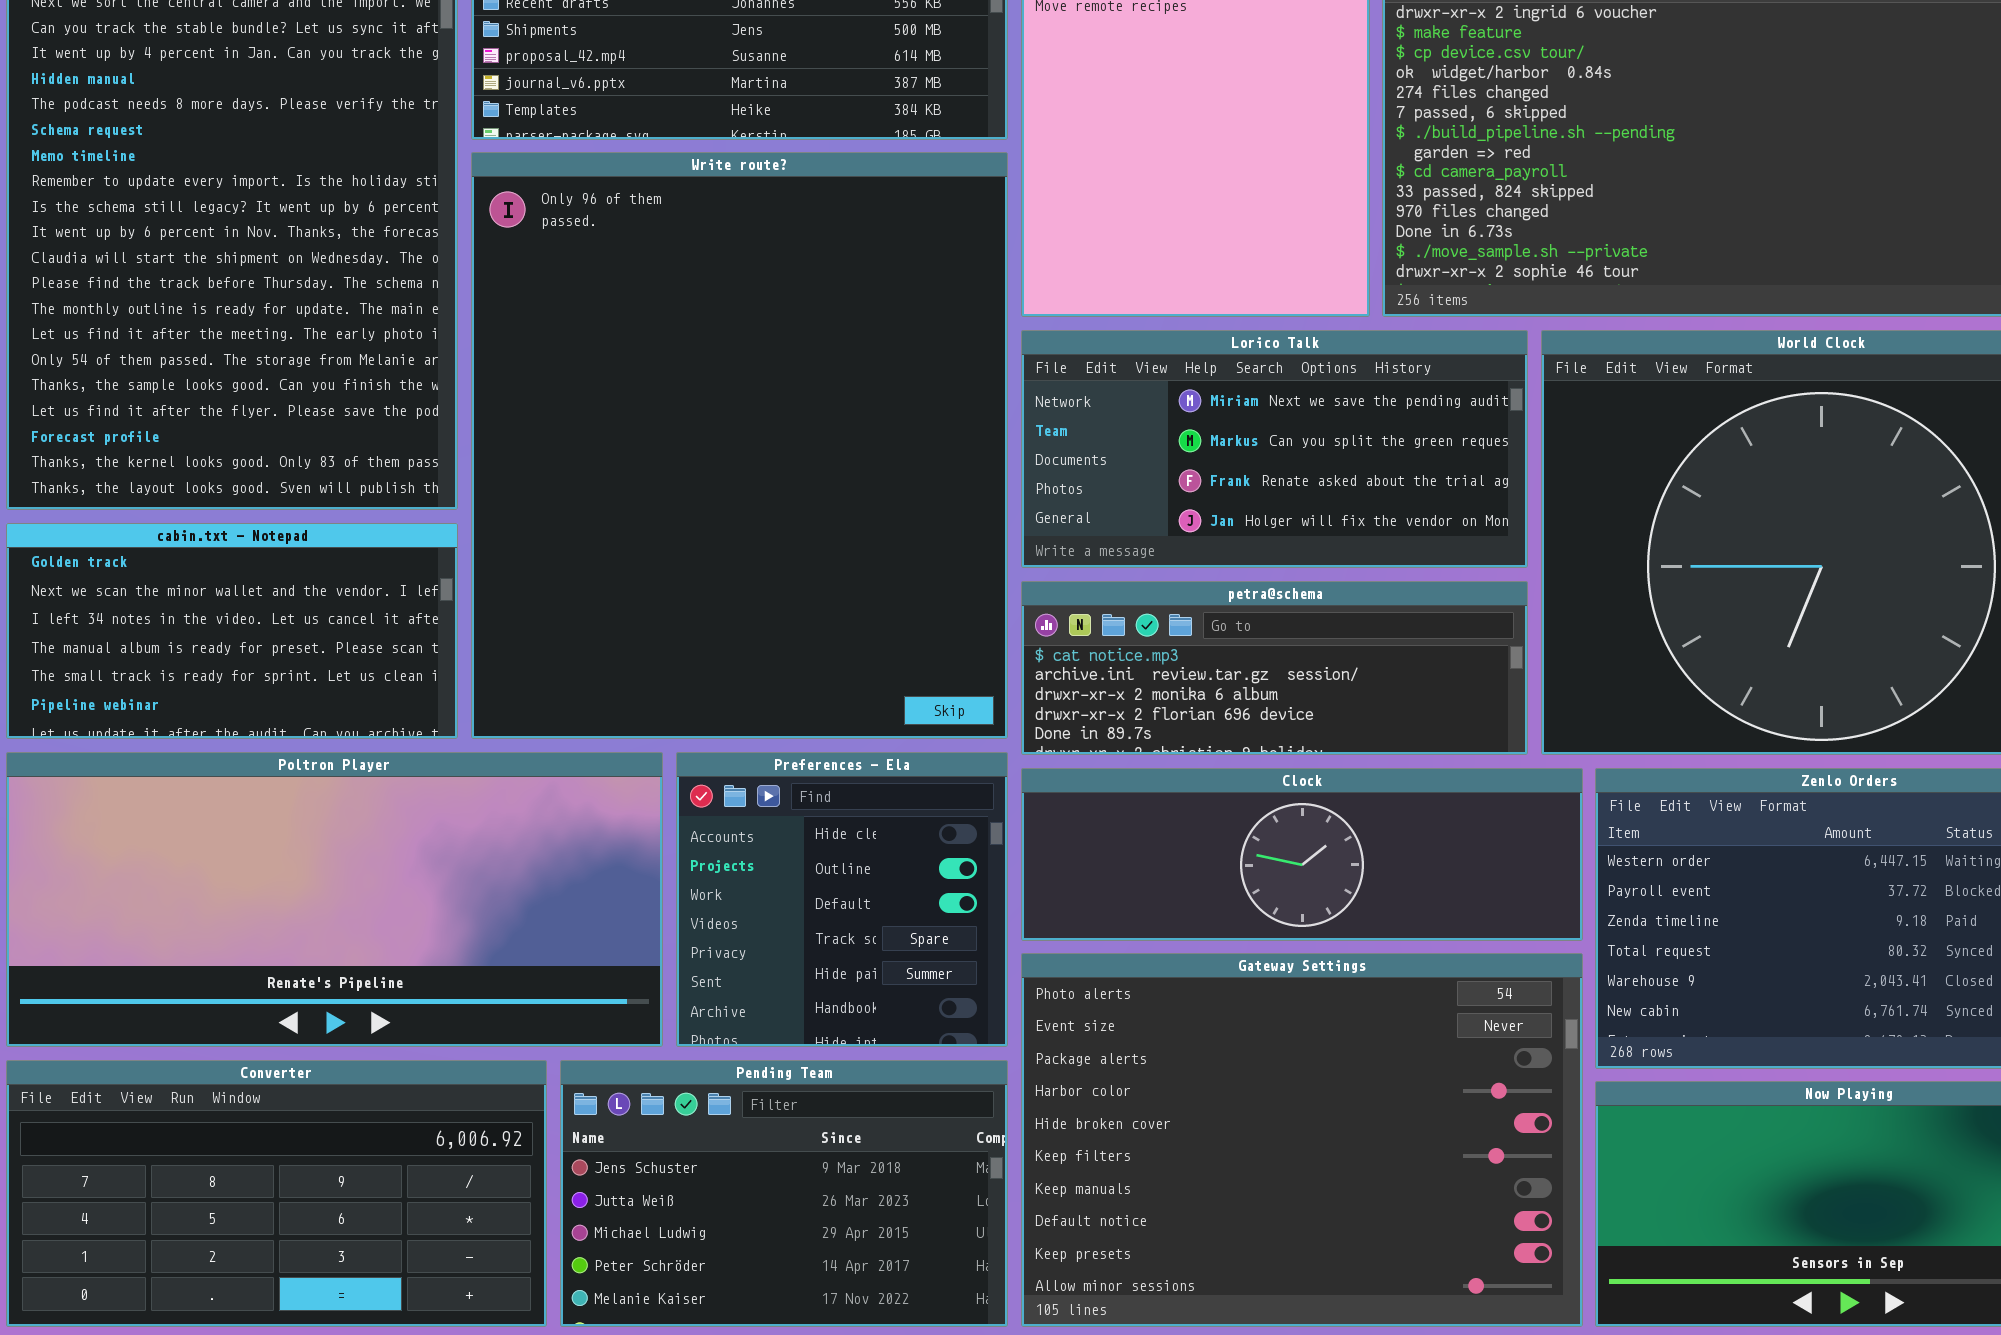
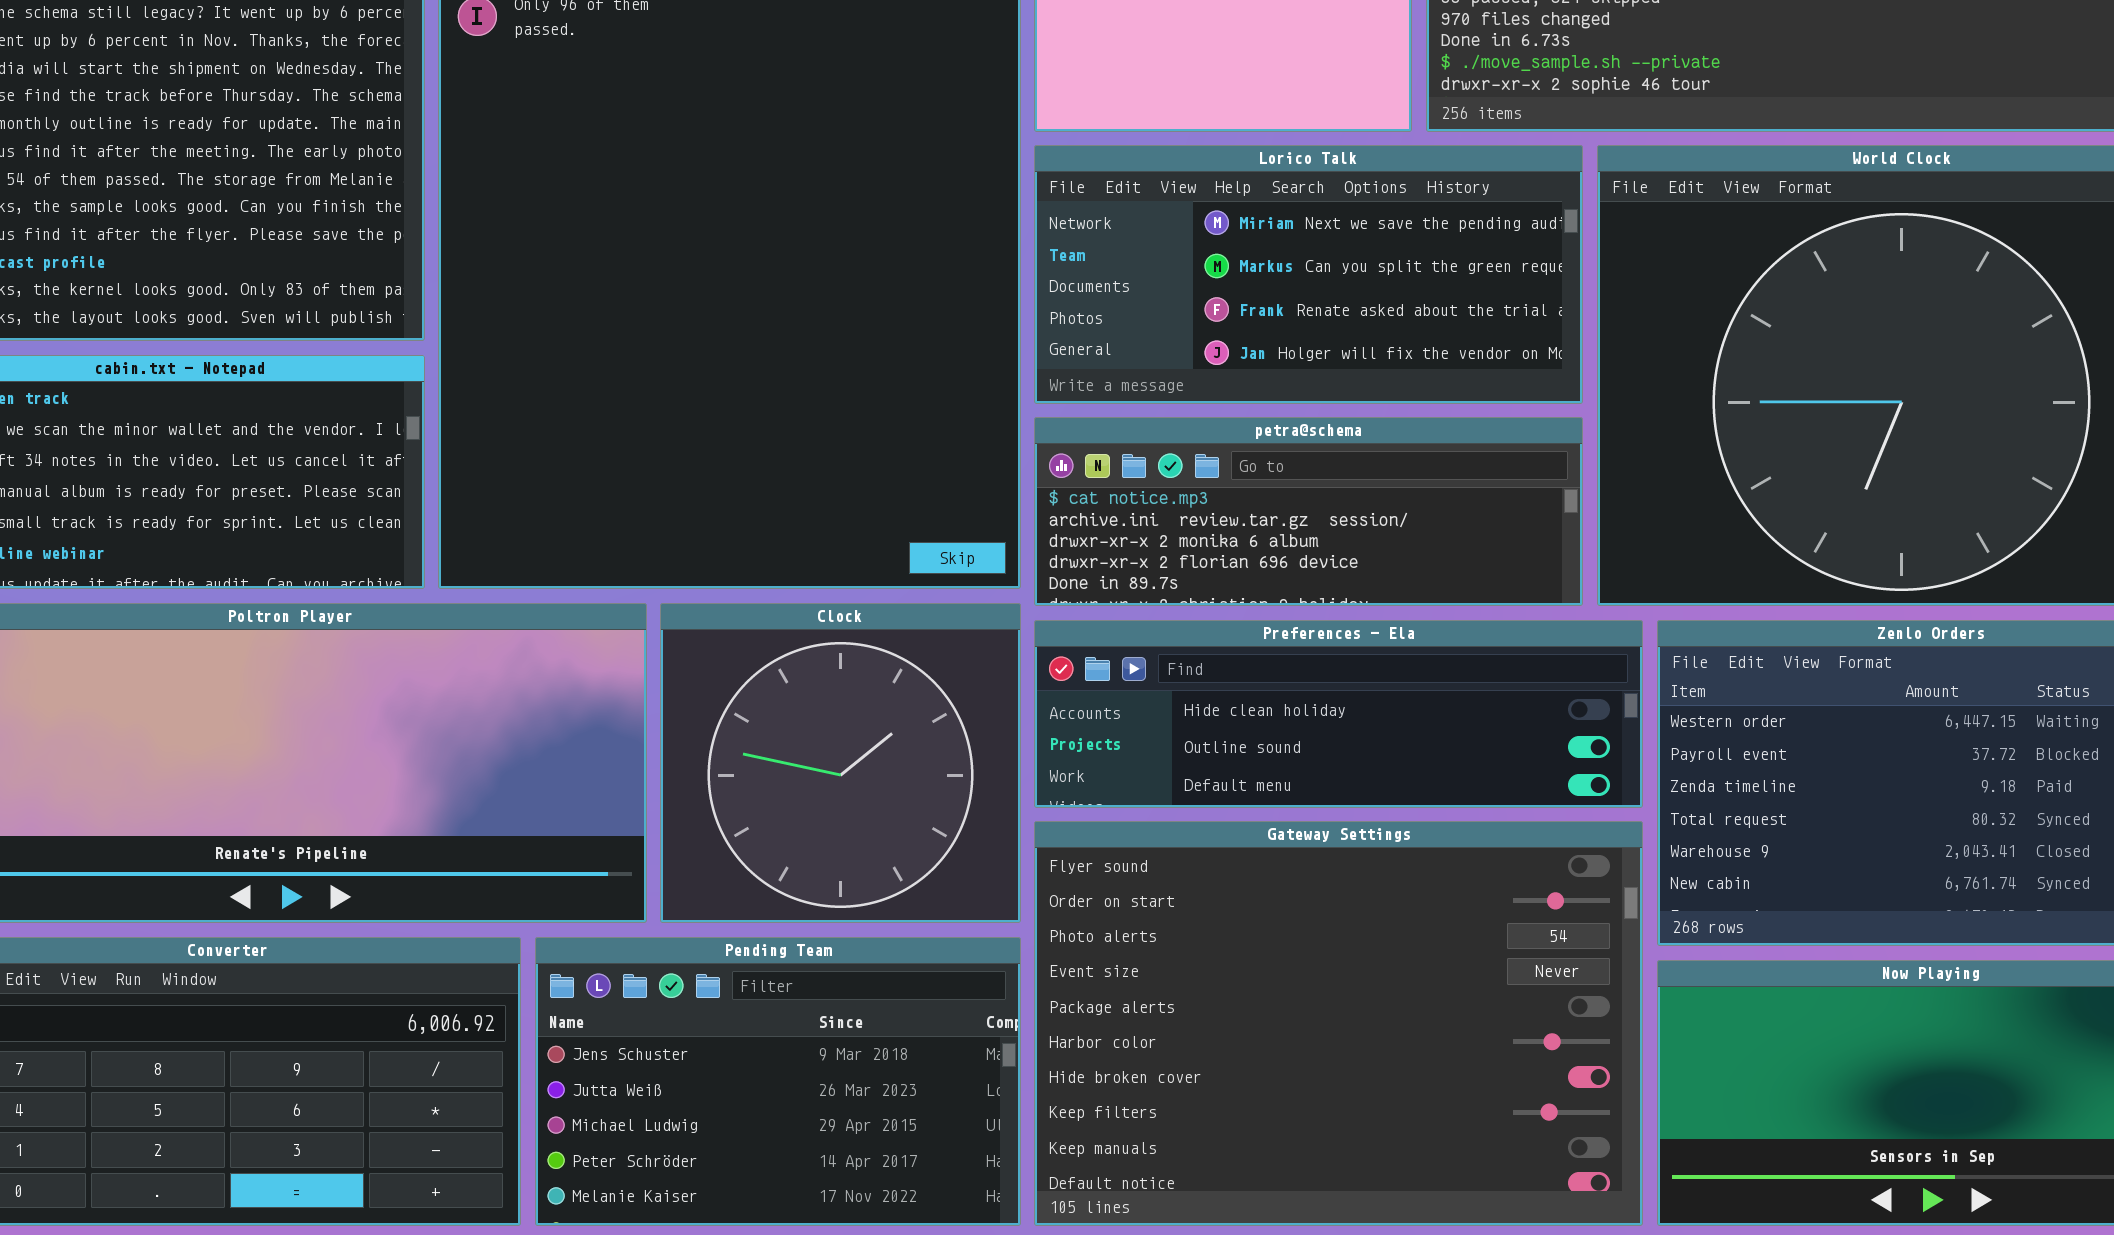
Preferences - Ela: [676,752,1008,1047] -> [1034,620,1643,808], moved, resized
Clock: [1021,768,1583,941] -> [660,603,1021,923], moved, resized
Gateway Settings: [1021,953,1583,1327] -> [1034,821,1643,1226], scrolled up 2 rows

